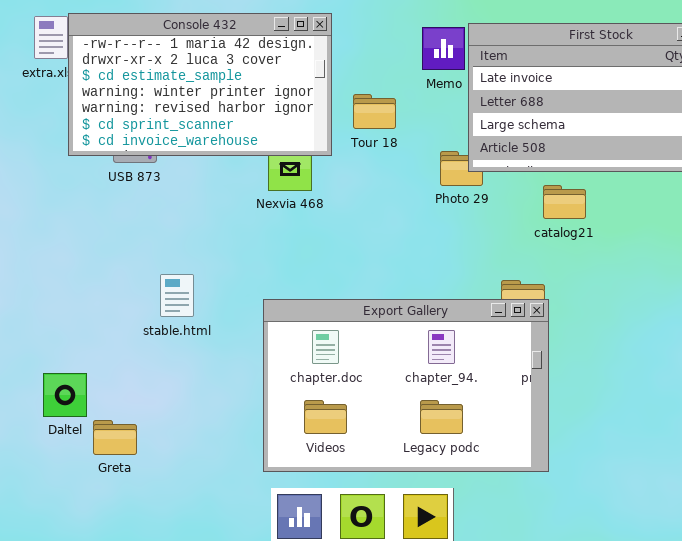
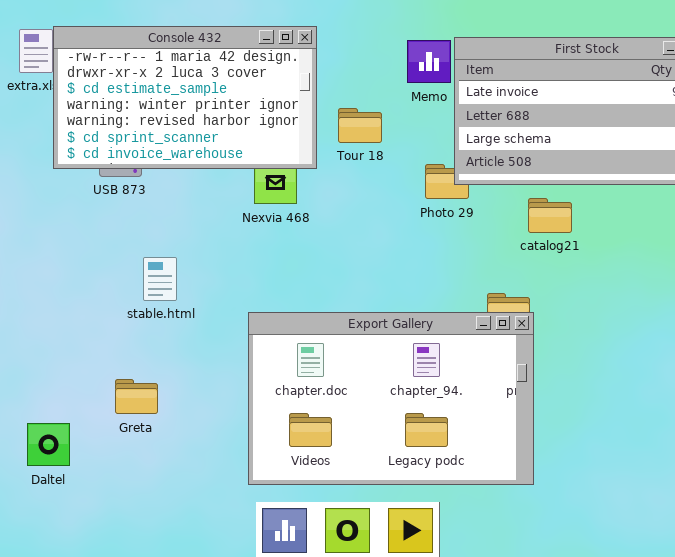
stable.html: [160,274,194,317] -> [143,257,177,301], moved
Daltel: [43,373,87,417] -> [27,423,70,466], moved
Greta: [93,420,137,455] -> [115,379,158,414], moved

